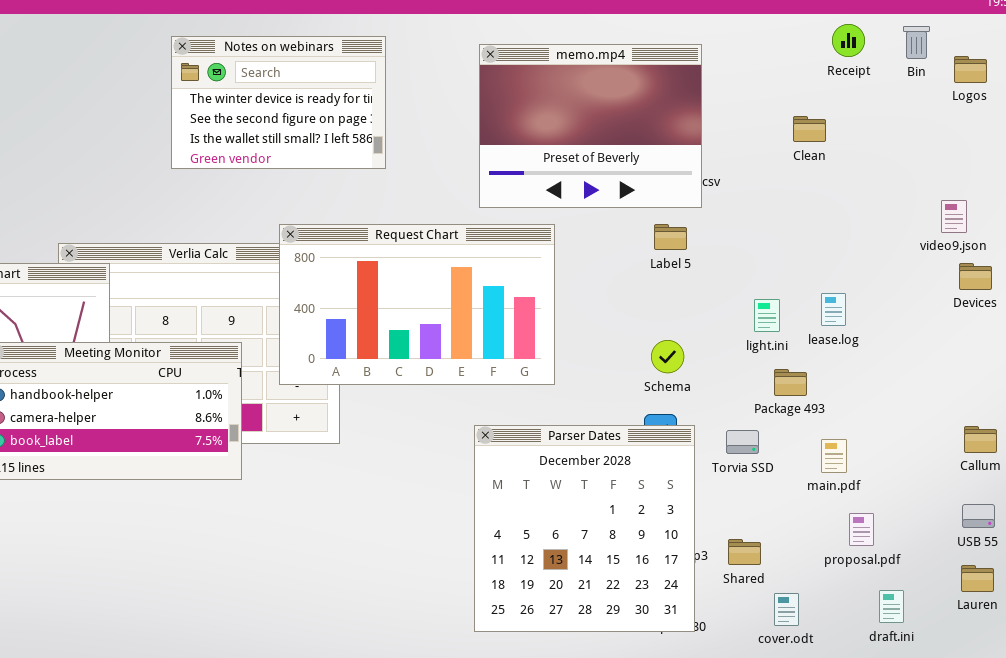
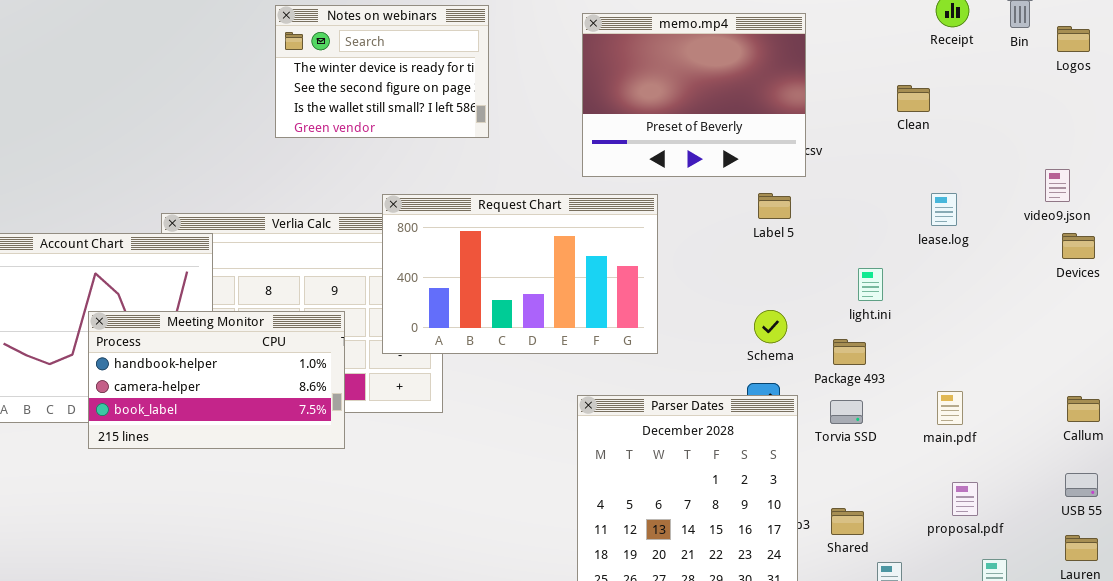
lease.log: [821,293,846,326] -> [931,193,957,226], moved
Package 493: [774,369,807,396] -> [833,339,866,365], moved
main.pdf: [821,439,847,473] -> [937,391,963,425], moved

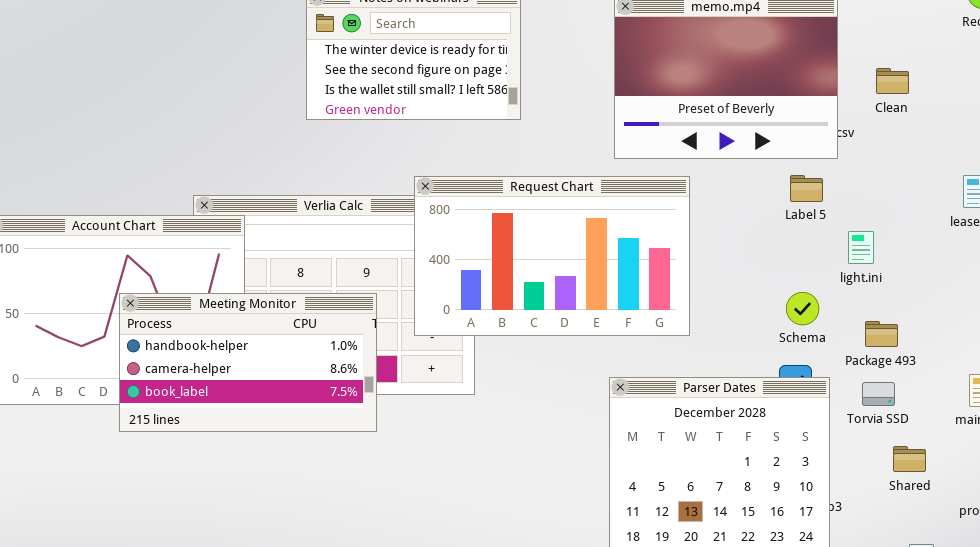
Clean: [897,85,930,112] -> [876,68,909,94], moved
light.ini: [858,268,883,301] -> [848,231,874,264], moved
Shared: [831,508,864,535] -> [893,446,926,472], moved

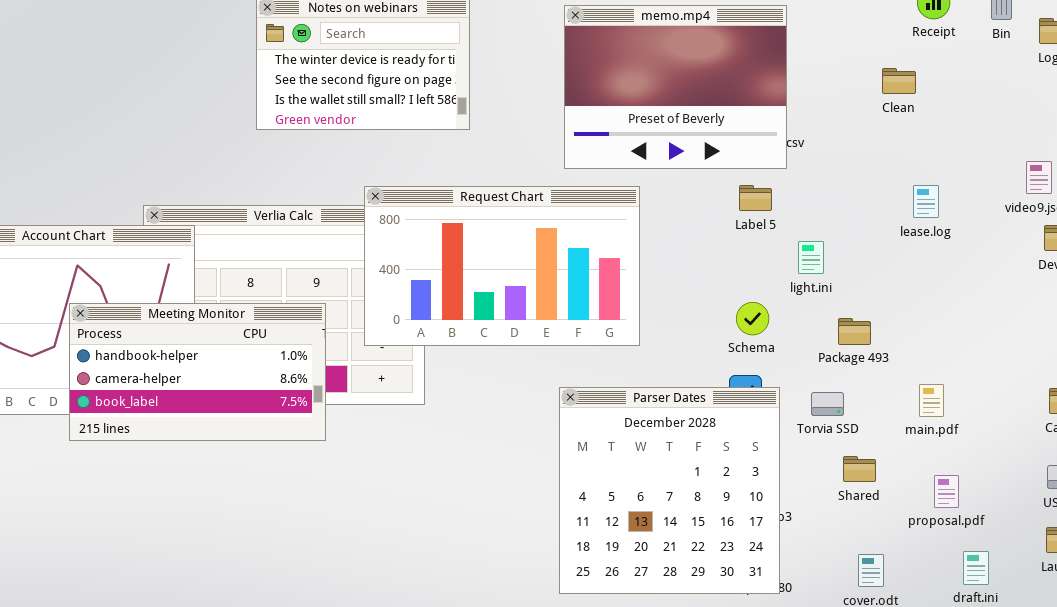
Clean: [876,68,909,94] -> [882,68,916,94], moved
Package 493: [865,321,898,347] -> [838,318,871,345], moved

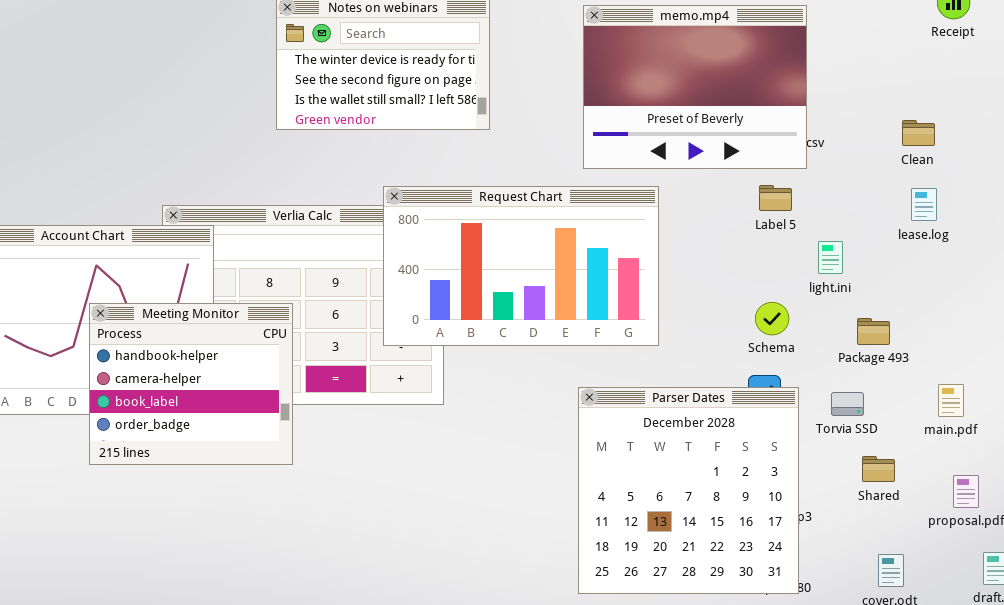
Clean: [882,68,916,94] -> [902,120,935,146], moved
lease.log: [913,185,939,218] -> [911,188,937,221], moved
Meeting Monitor: [69,303,326,441] -> [89,303,293,465], resized

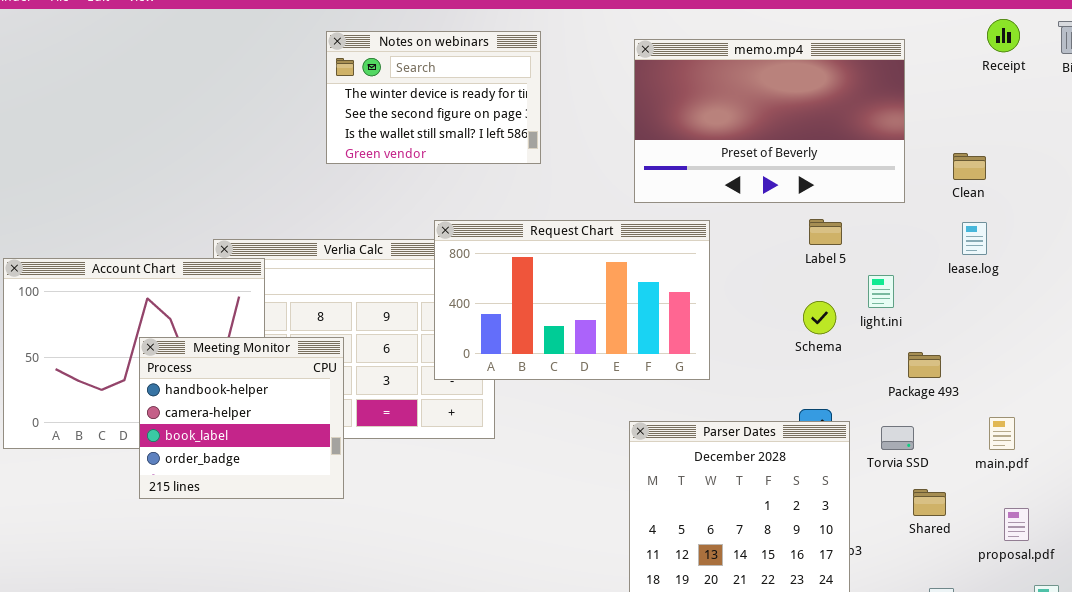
memo.mp4: [583,5,807,169] -> [634,39,905,203], resized
Schema: [755,302,789,335] -> [803,301,836,334], moved

